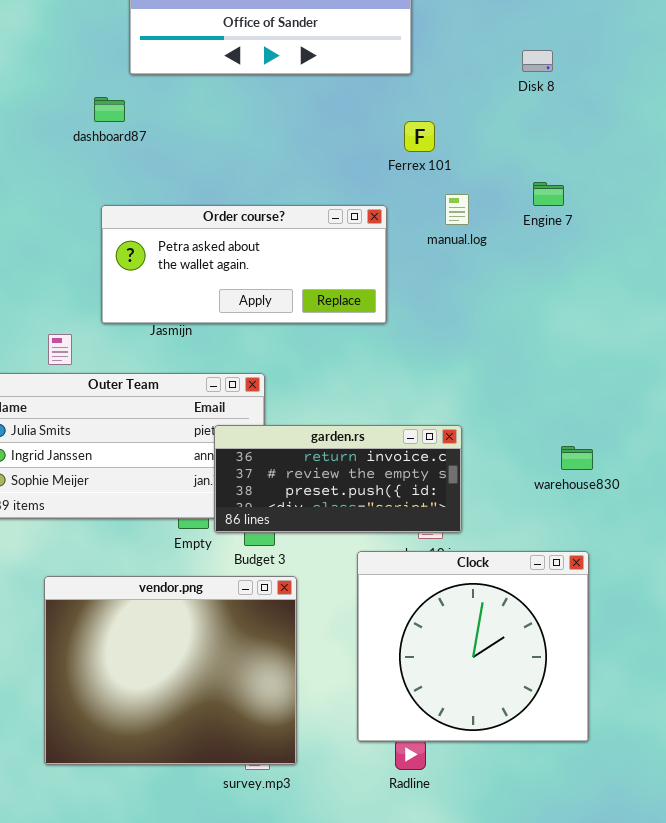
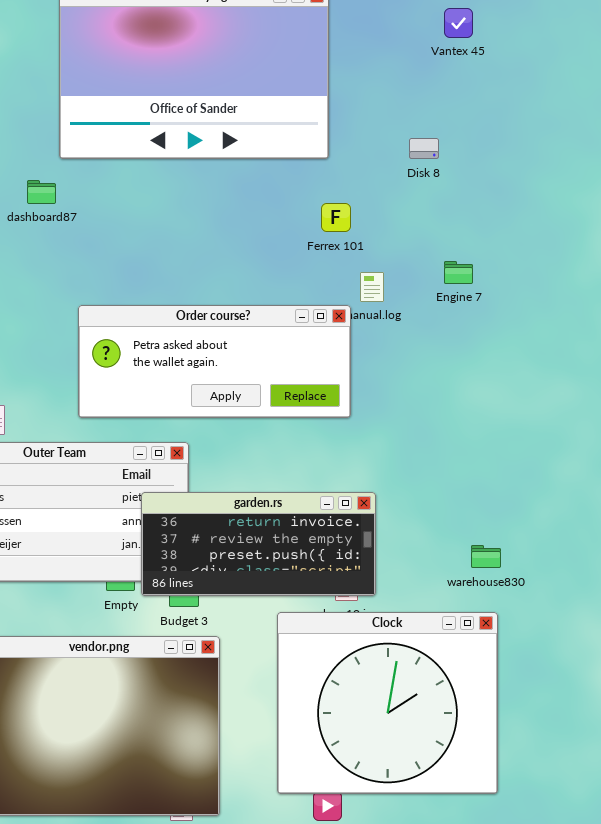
Disk 8: [522,50,553,72] -> [409,138,439,159], moved
Order course?: [101,205,387,324] -> [78,305,351,418], moved
warehouse830: [561,446,593,470] -> [471,545,501,568], moved

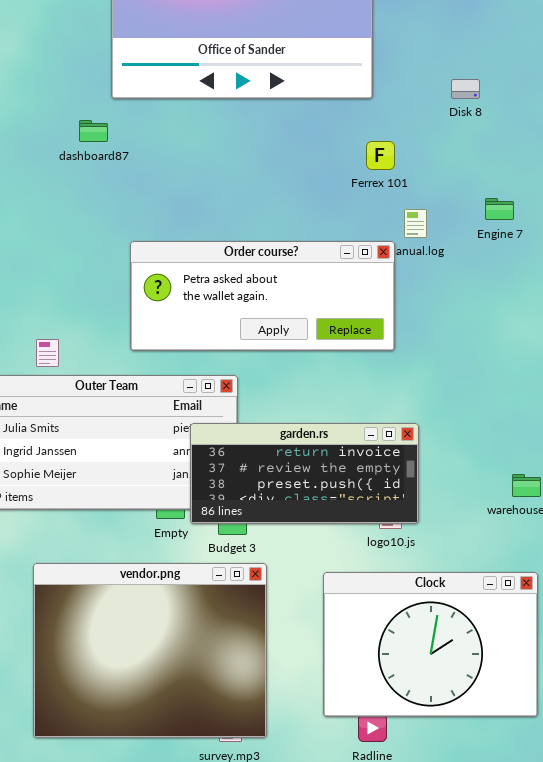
Clock: [277,612,498,794] -> [323,572,538,717], resized

